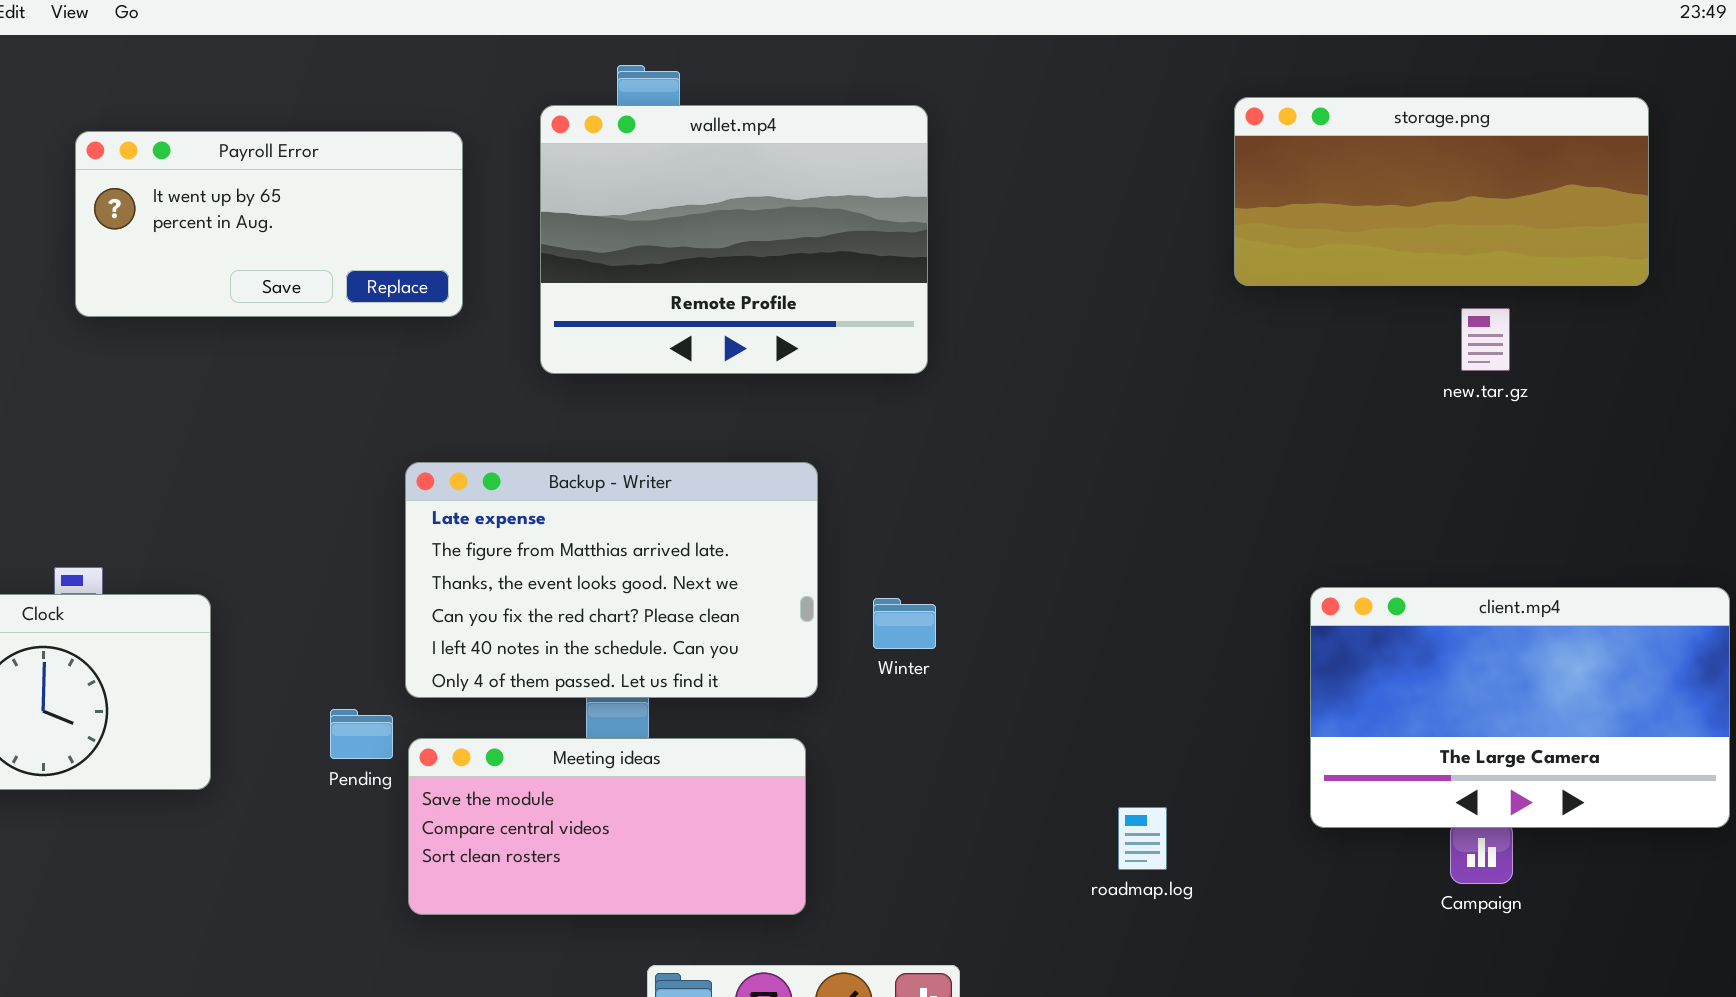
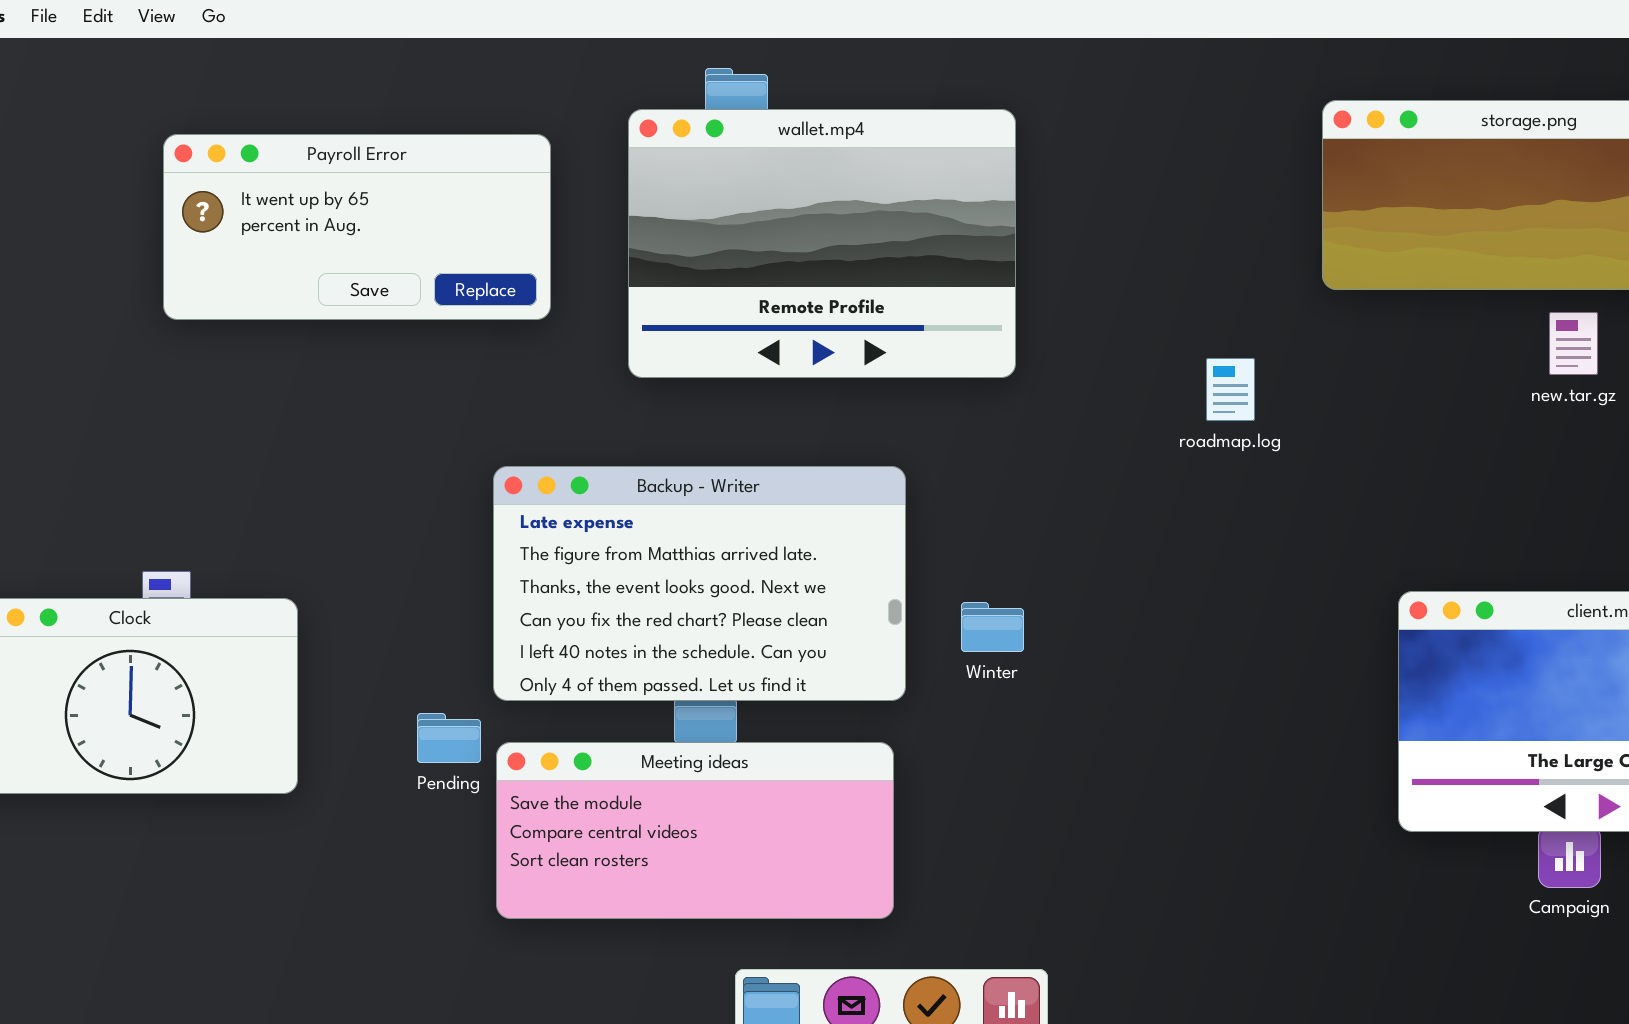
roadmap.log: [1118,807,1167,870] -> [1206,358,1255,421], moved

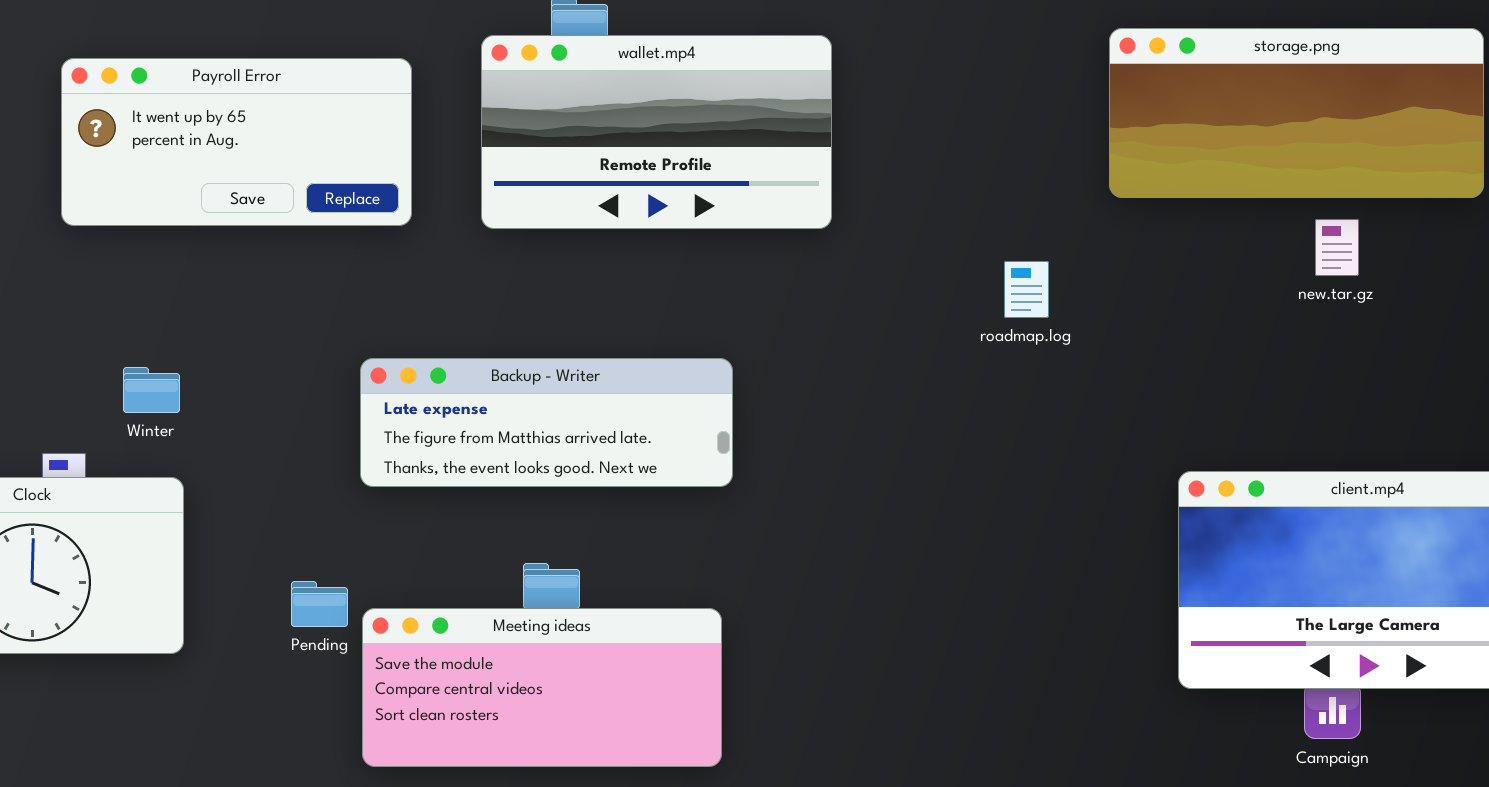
wallet.mp4: [628,109,1016,378] -> [481,35,832,229], resized
Backup - Writer: [493,466,906,701] -> [360,358,733,487], resized
Winter: [961,602,1024,652] -> [123,367,180,413], moved

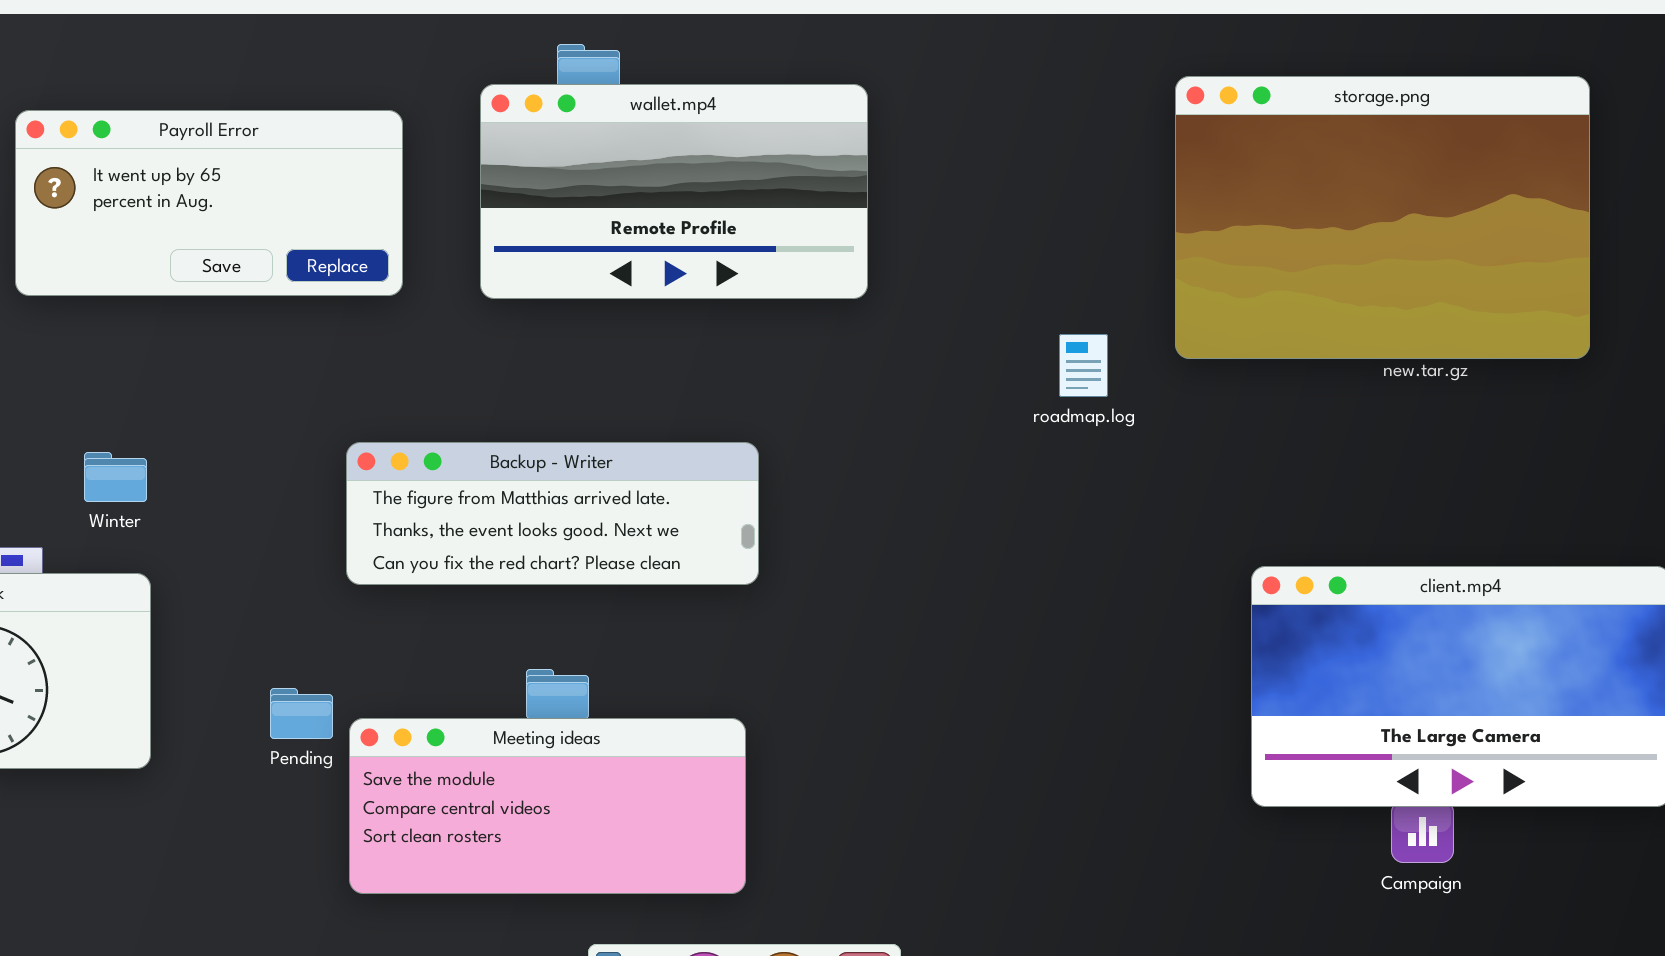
storage.png: [1109,28,1484,198] -> [1175,76,1590,359], resized
Backup - Writer: [360,358,733,487] -> [346,442,759,585], scrolled down 1 row

